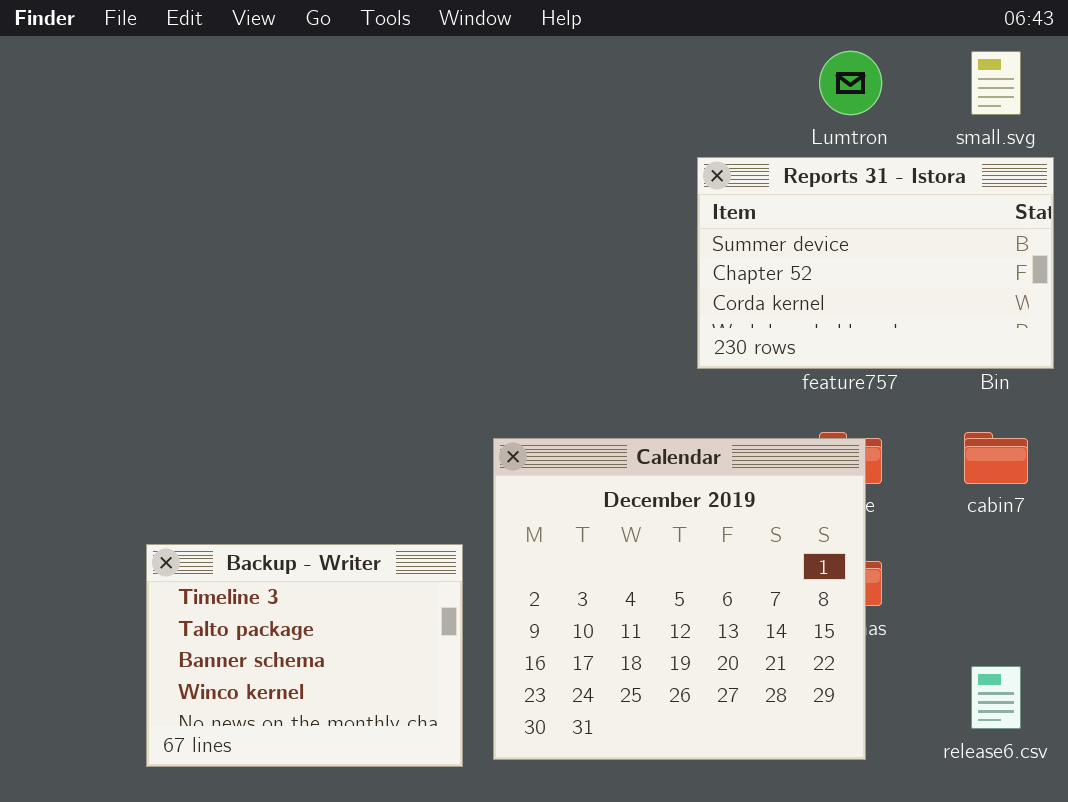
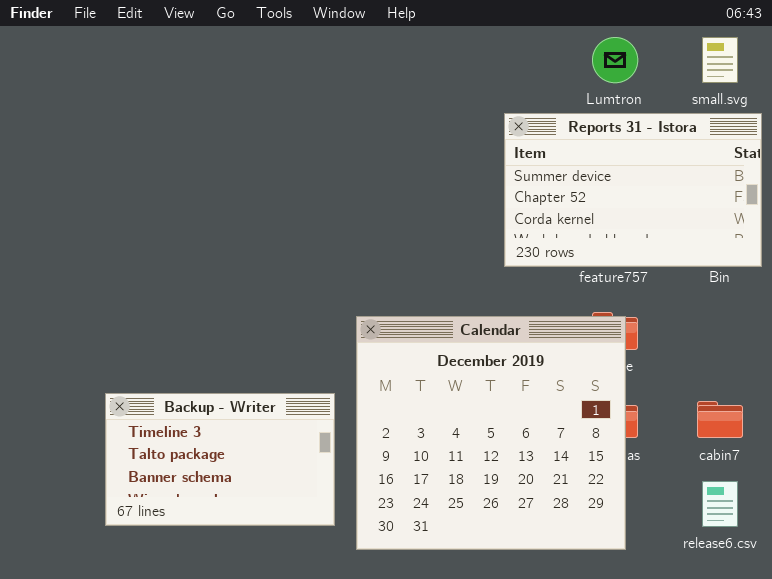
cabin7: [964,432,1028,484] -> [697,401,743,438], moved
Backup - Writer: [146,544,463,767] -> [105,393,335,526], resized

